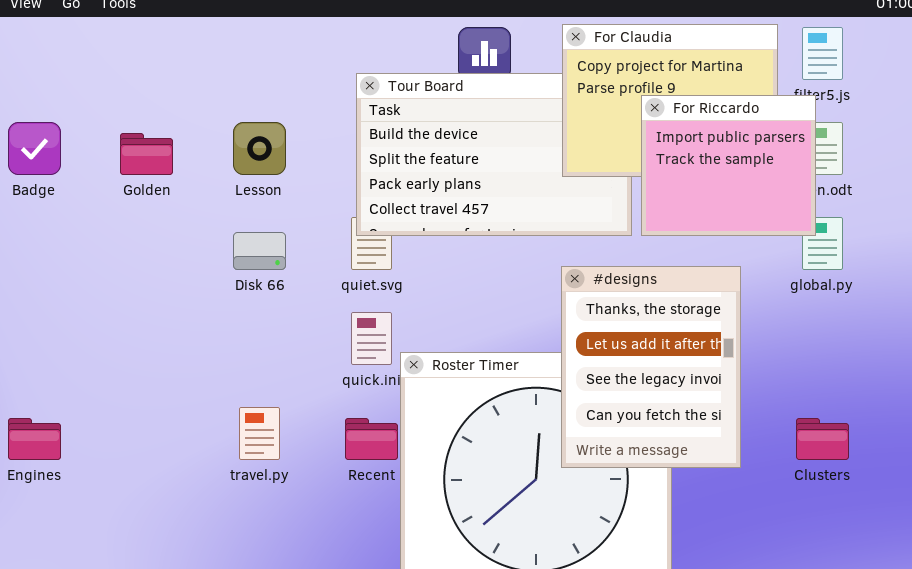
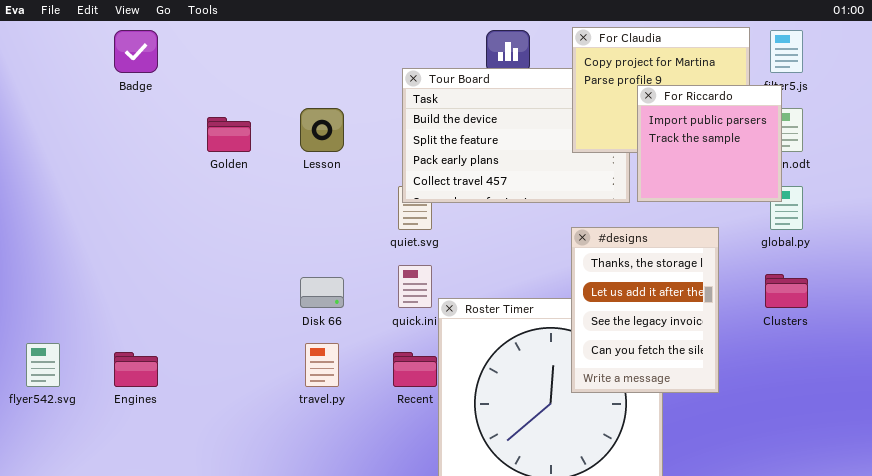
Badge: [8,122,61,175] -> [114,30,158,73], moved
Disk 66: [233,232,286,270] -> [300,277,344,308], moved
Clusters: [796,418,849,460] -> [765,274,808,308], moved

